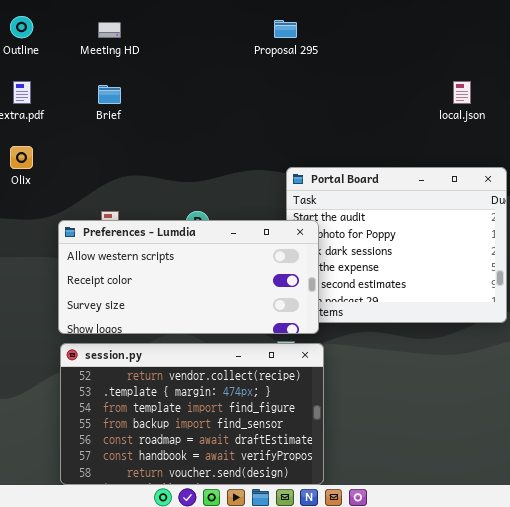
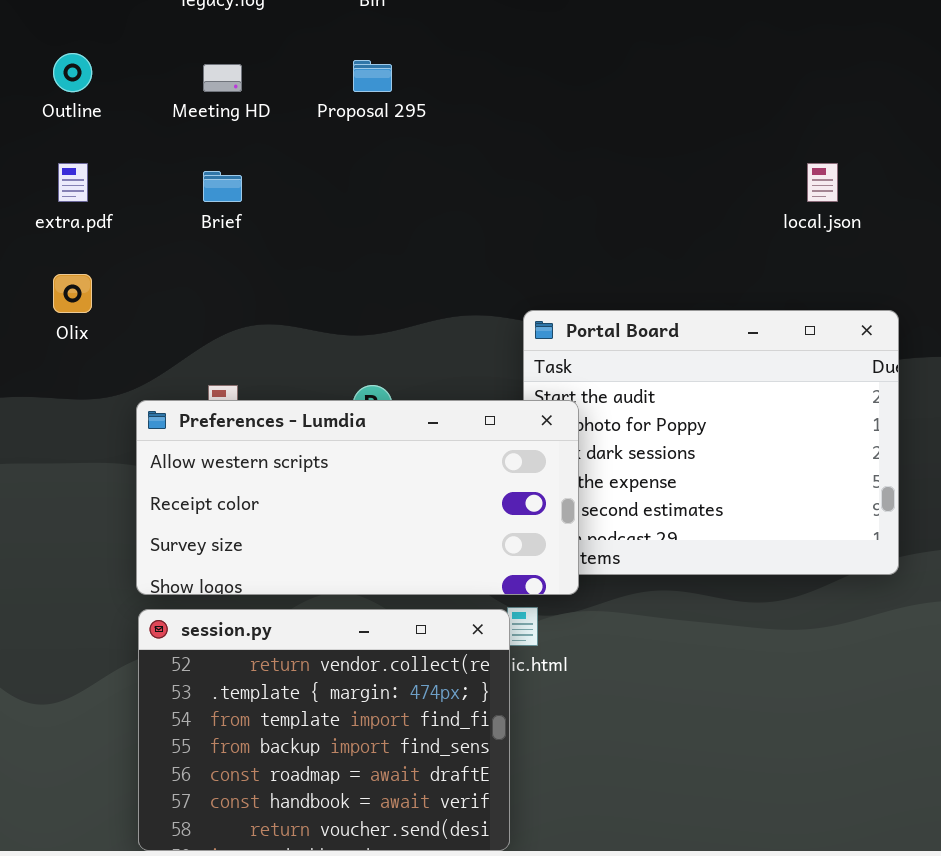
Proposal 295: [274,20,297,38] -> [353,60,392,92], moved
session.py: [60,343,324,485] -> [138,609,510,851], resized

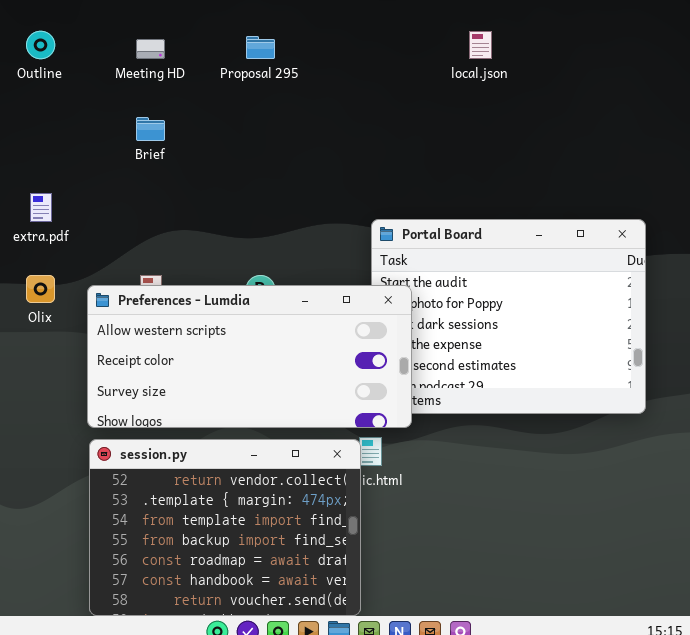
extra.pdf: [58,163,88,202] -> [30,193,52,222], moved
local.json: [807,163,838,202] -> [469,31,492,59], moved
Olix: [53,274,92,313] -> [26,275,55,303], moved

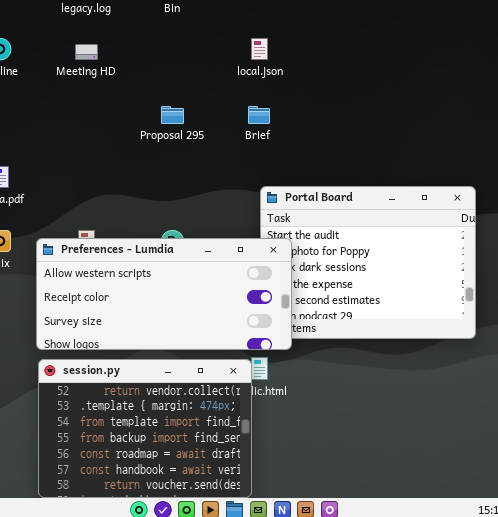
local.json: [469,31,492,59] -> [251,38,268,60], moved
Proposal 295: [246,36,275,59] -> [161,106,184,124], moved
Brief: [136,117,165,141] -> [248,106,270,124], moved

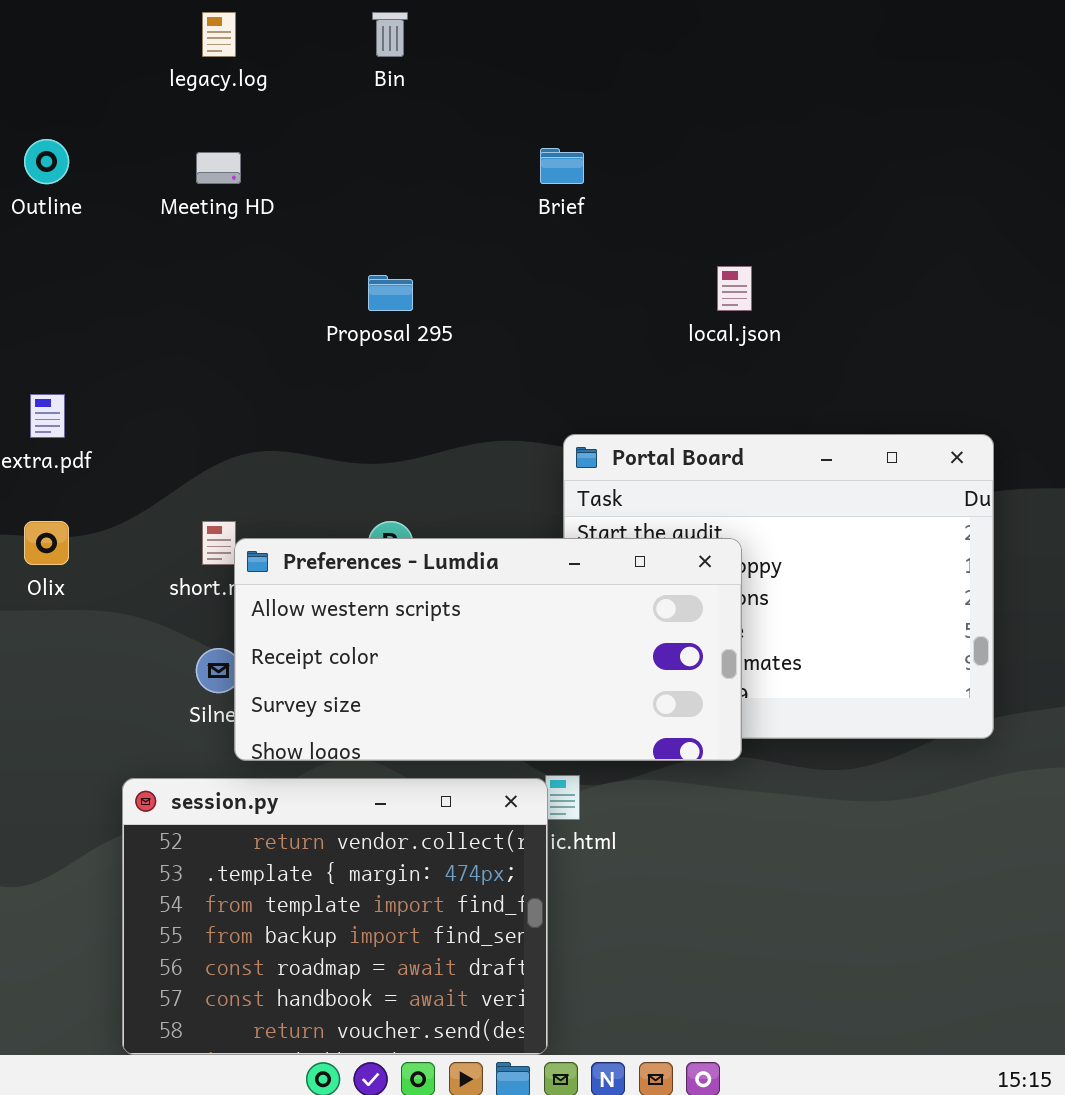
local.json: [251,38,268,60] -> [717,266,752,311], moved
Brief: [248,106,270,124] -> [540,148,584,184], moved
Preferences - Lumdia: [36,238,292,350] -> [234,538,742,761], moved

